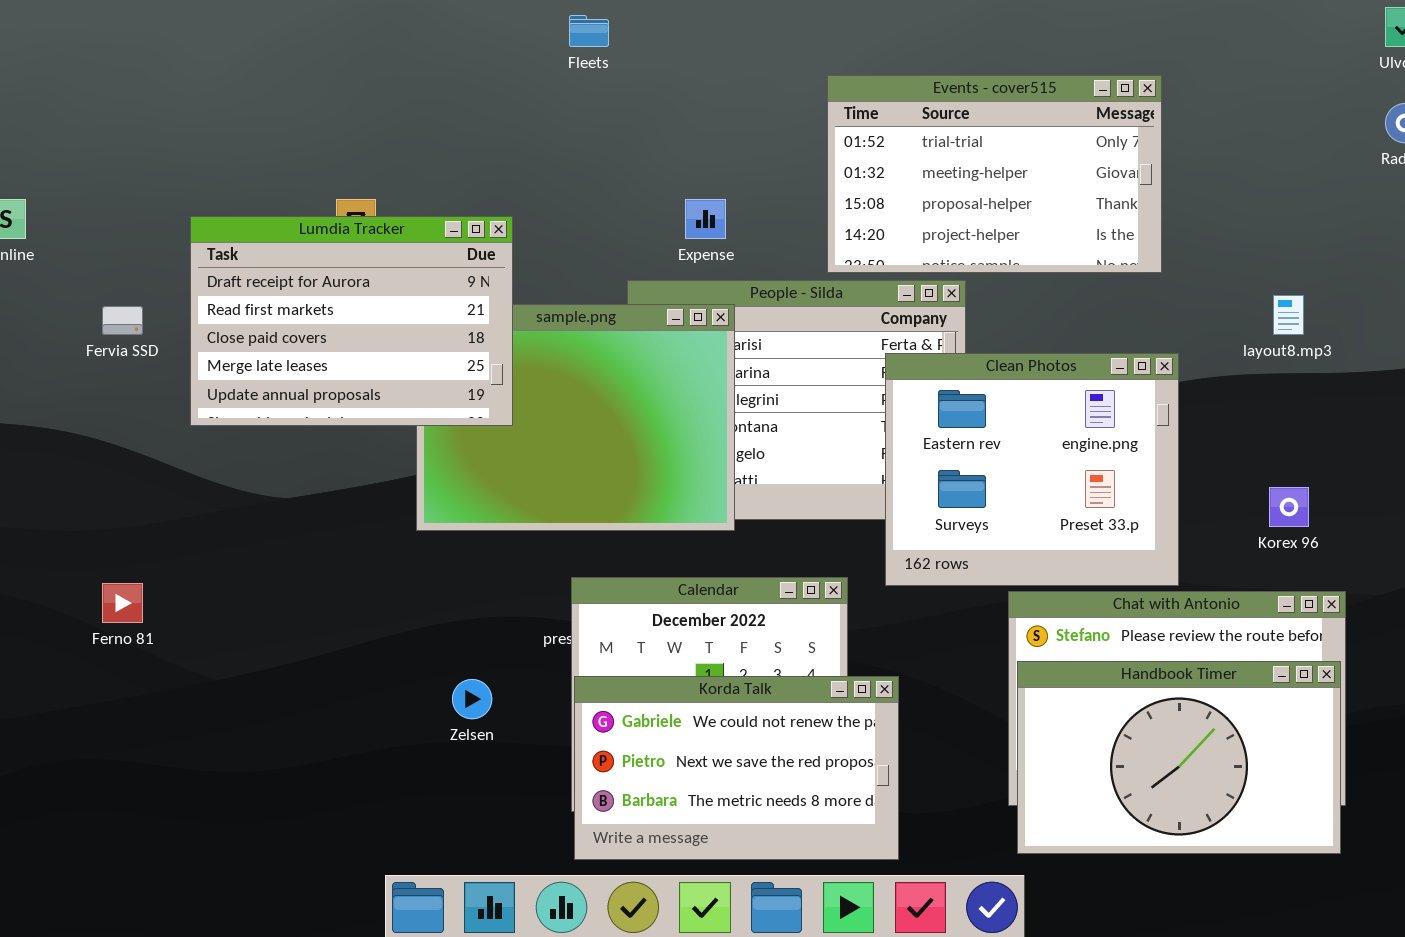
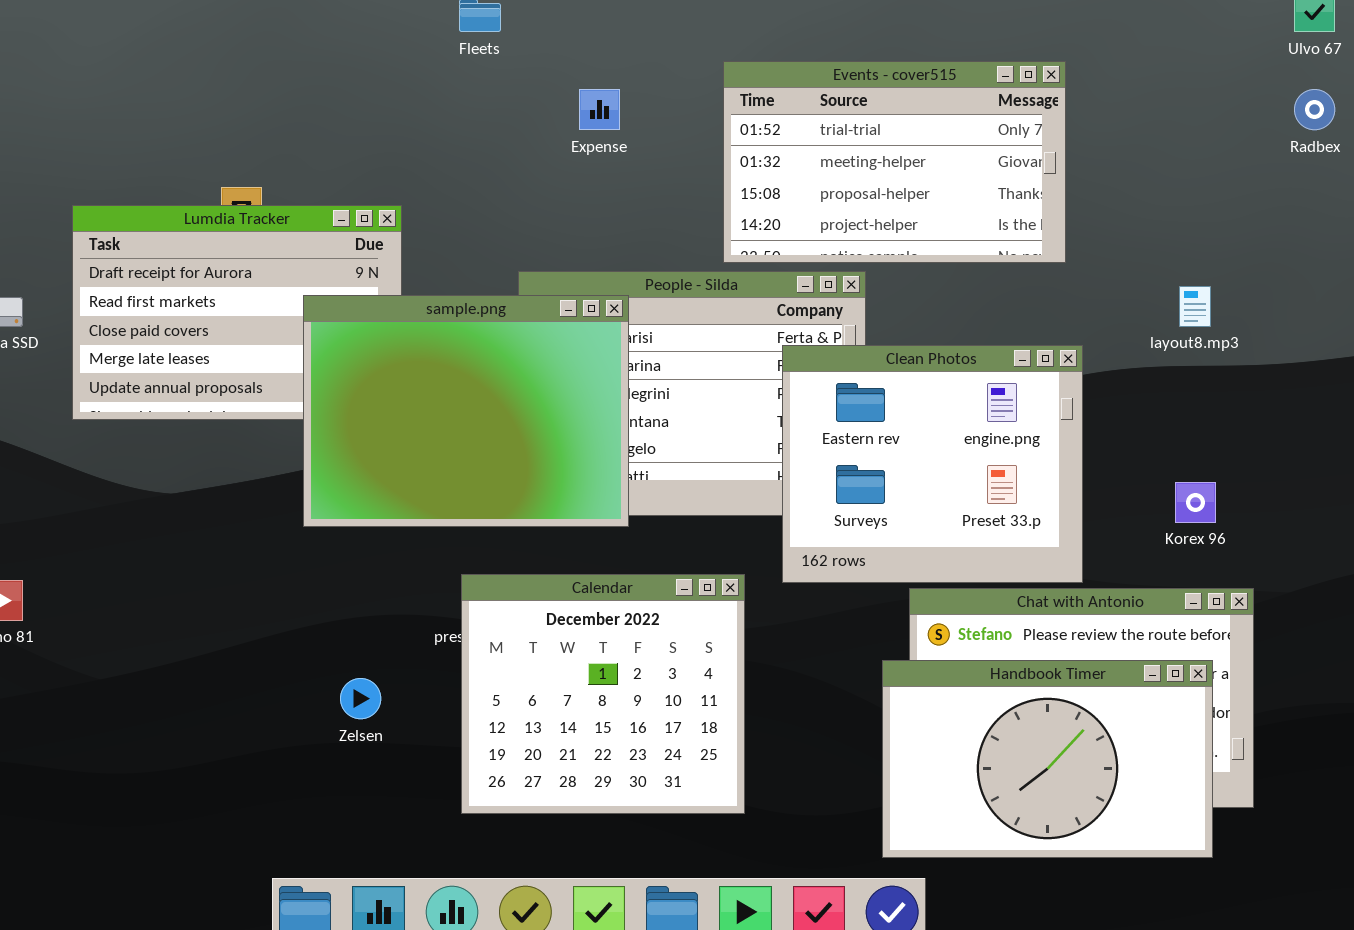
Expense: [685,199,726,239] -> [579,89,620,130], moved
sample.png: [416,304,735,531] -> [303,295,629,527], raised
Handbook Timer: [1017,661,1341,854] -> [882,660,1213,858], moved
Korda Talk: [574,676,899,860] -> none, closed

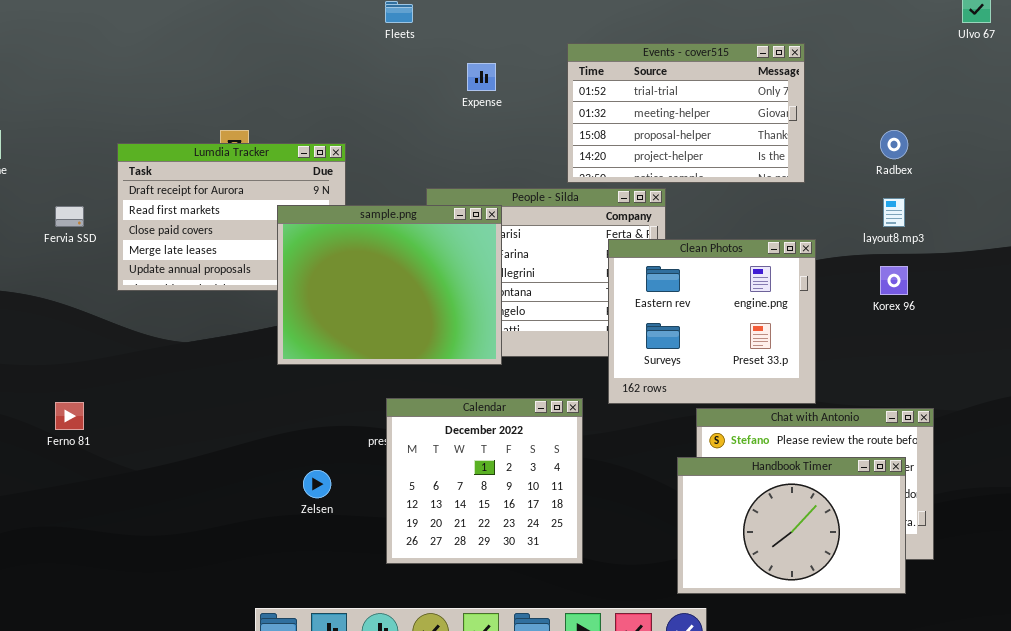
Radbex: [1294,89,1335,130] -> [880,130,908,159], moved
Korex 96: [1175,482,1216,523] -> [880,266,908,295], moved

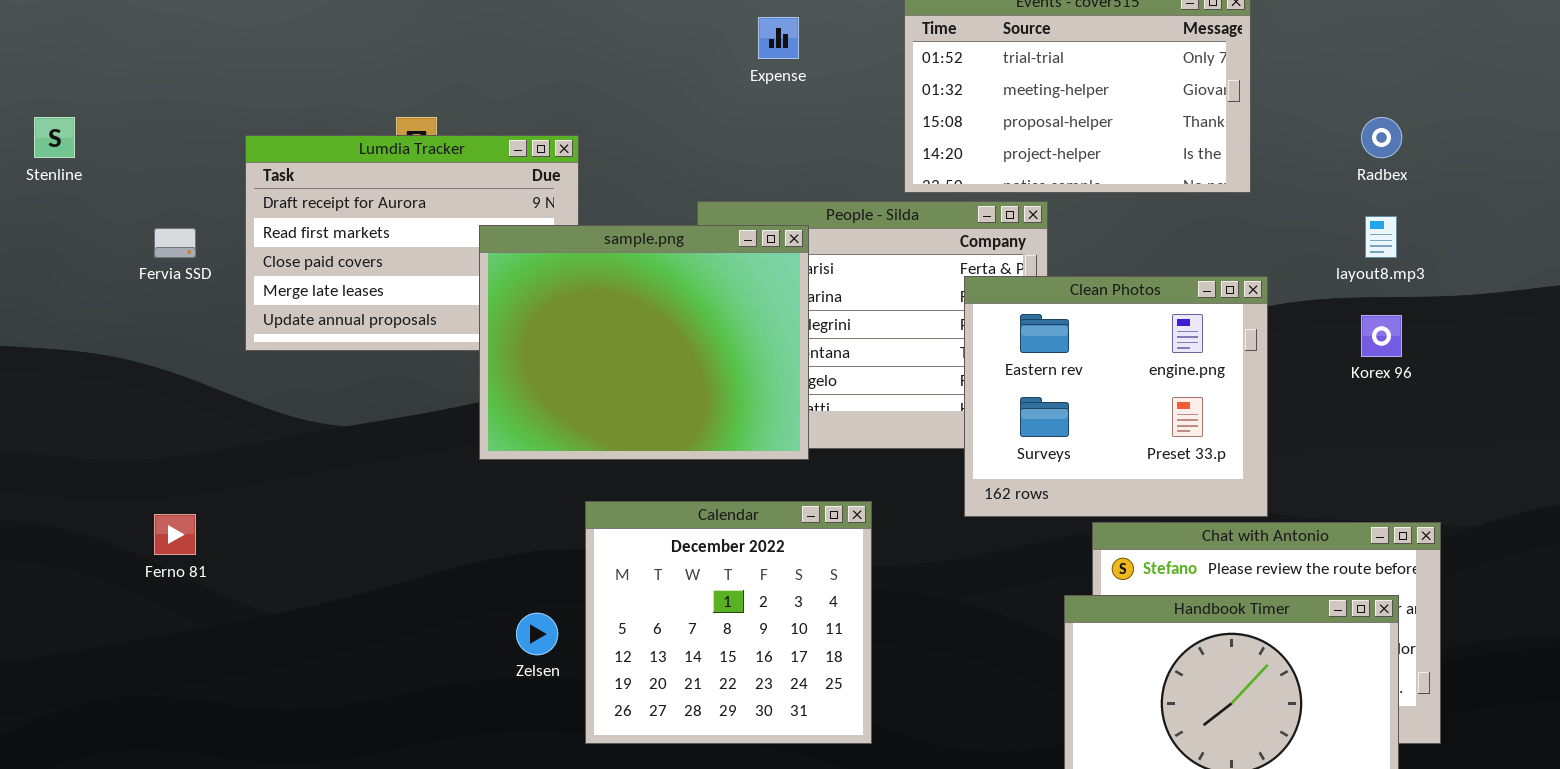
Calendar: [386,398,583,564] -> [585,501,872,744], moved

